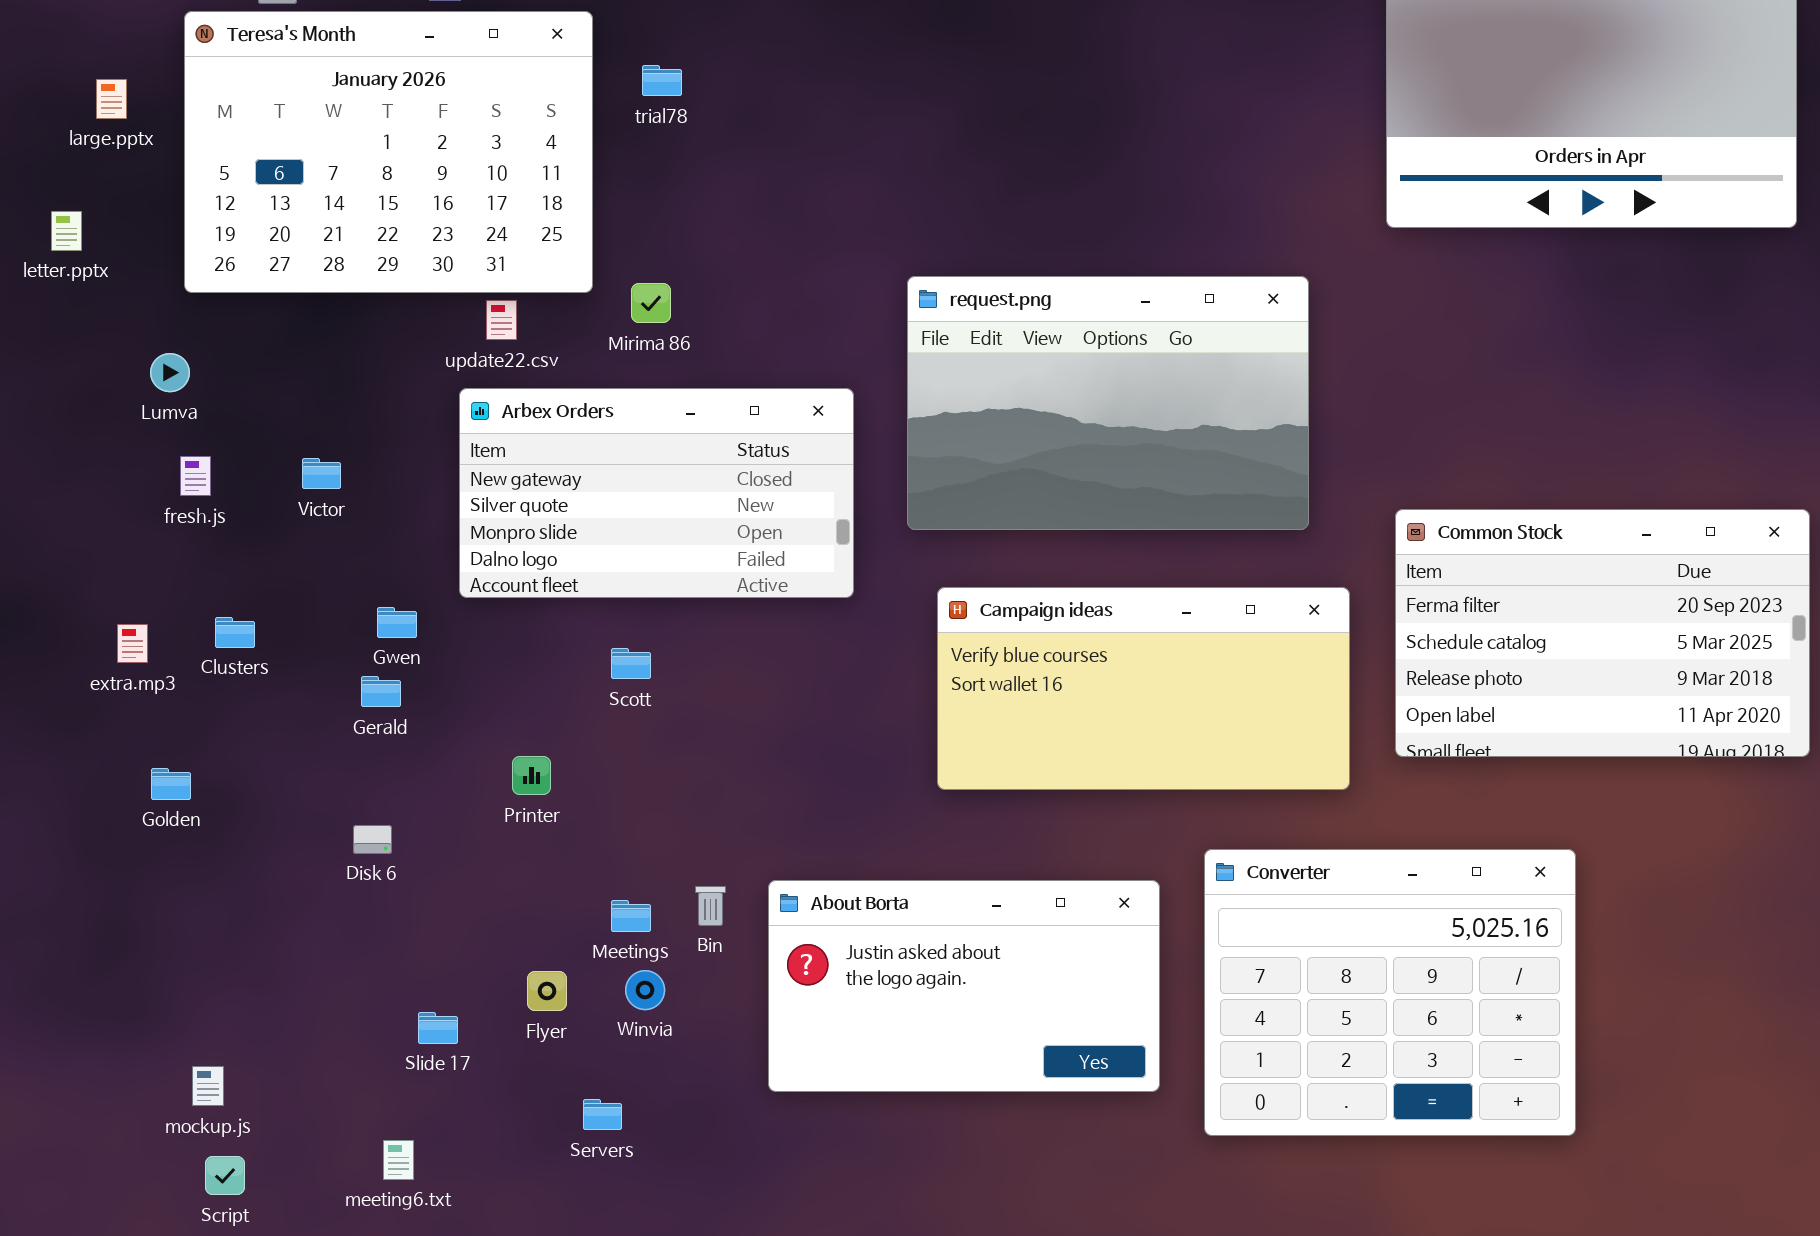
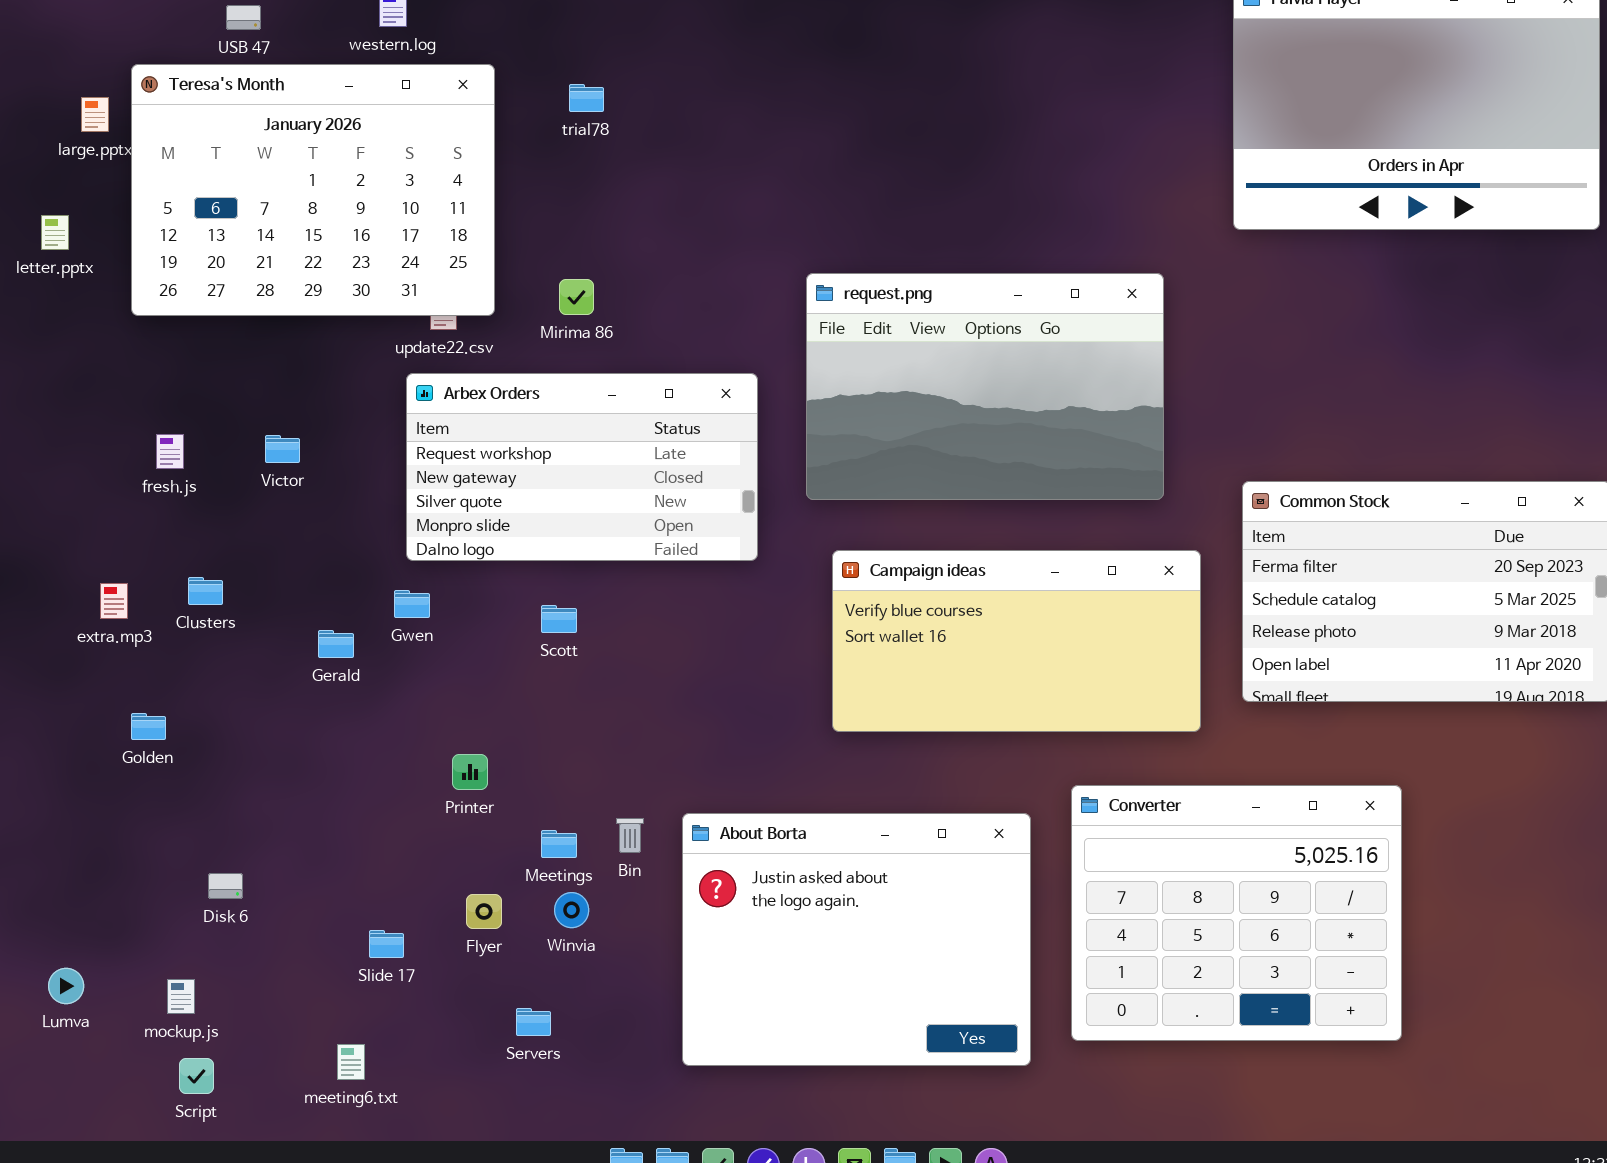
Teresa's Month: [184,11,593,293] -> [131,64,495,316], moved
Lumva: [150,353,190,392] -> [48,968,84,1004], moved
Arbex Orders: [459,388,854,598] -> [406,373,758,561], scrolled up 1 row
Gwen: [377,607,417,638] -> [394,590,430,618], moved
Printer: [512,756,551,795] -> [452,754,488,790], moved
Disk 6: [353,825,392,854] -> [208,873,243,899], moved
About Borta: [768,880,1160,1092] -> [682,813,1031,1066], resized

